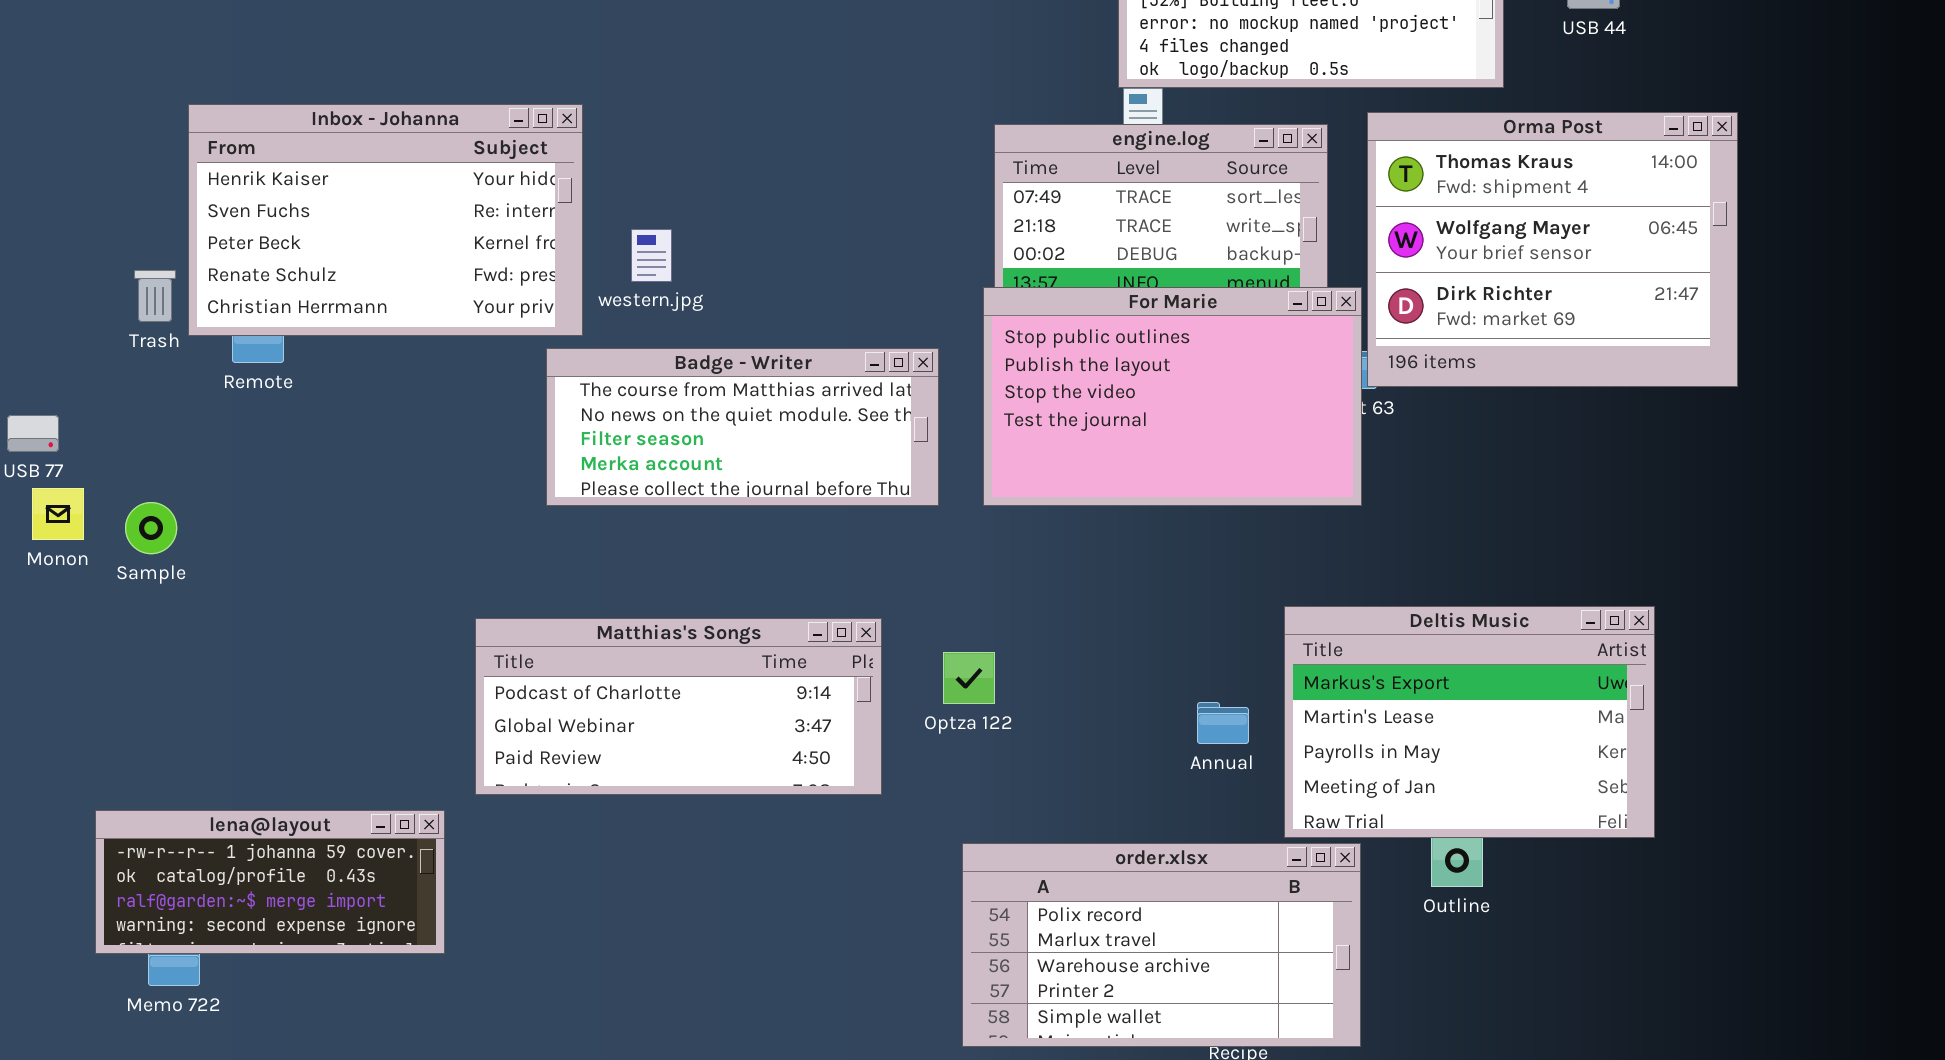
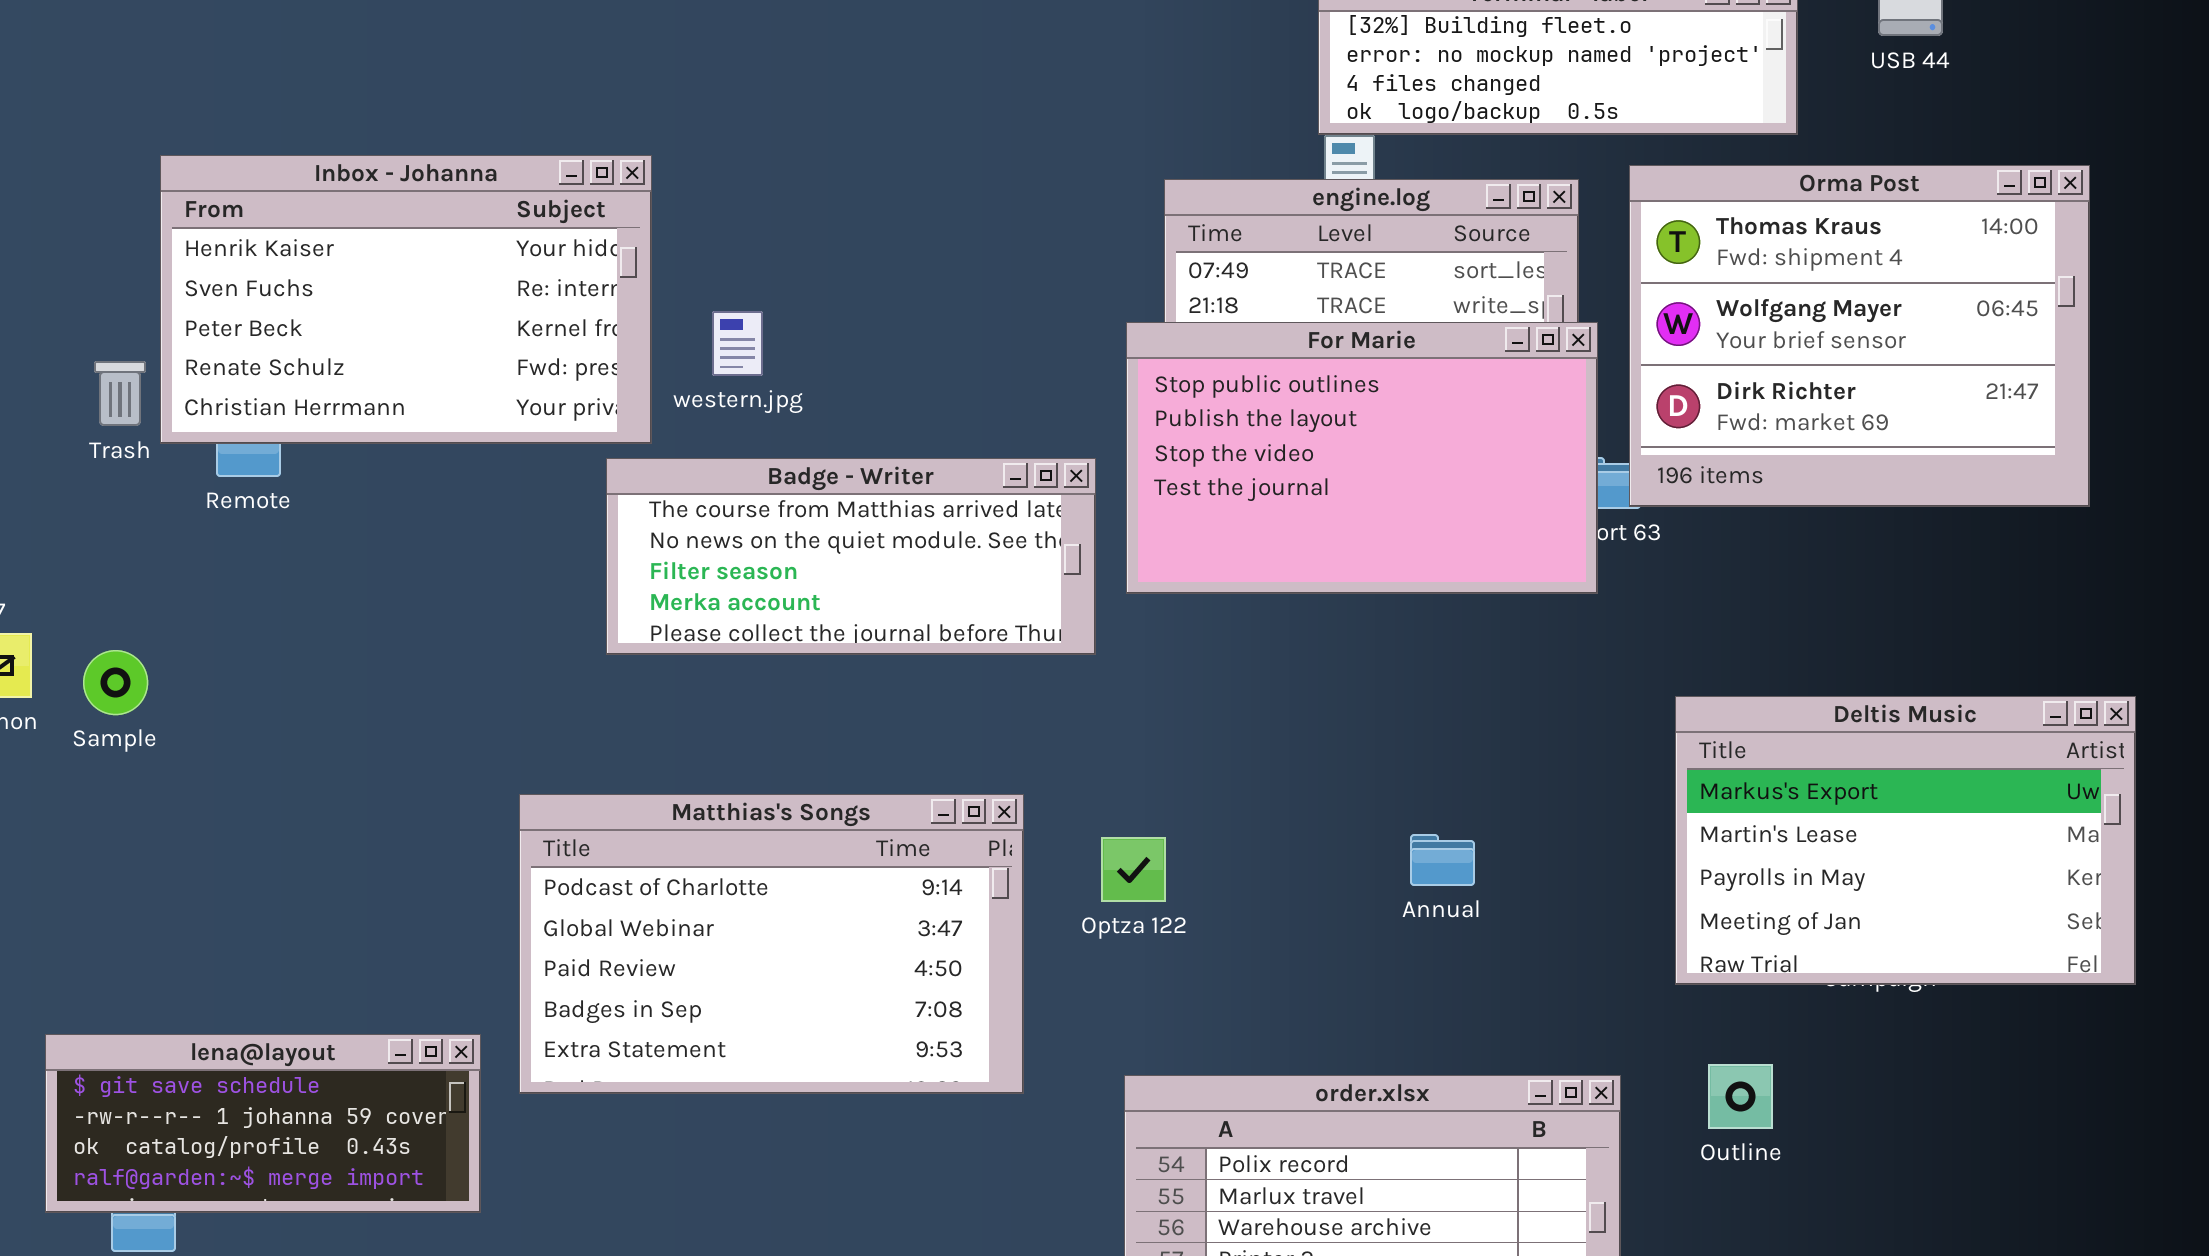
For Marie: [983,287,1362,506] -> [1126,322,1598,594], moved
Deltis Music: [1284,606,1655,838] -> [1675,696,2136,985], moved
Matthias's Songs: [475,618,882,795] -> [519,794,1024,1094], resized
Annual: [1197,702,1249,744] -> [1410,834,1475,886], moved
lena@layout: [95,810,445,954] -> [45,1034,481,1213], scrolled up 1 row

